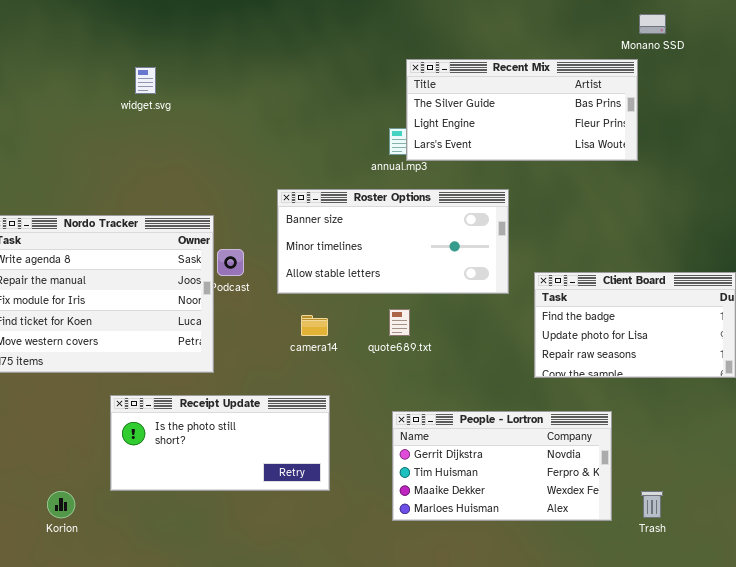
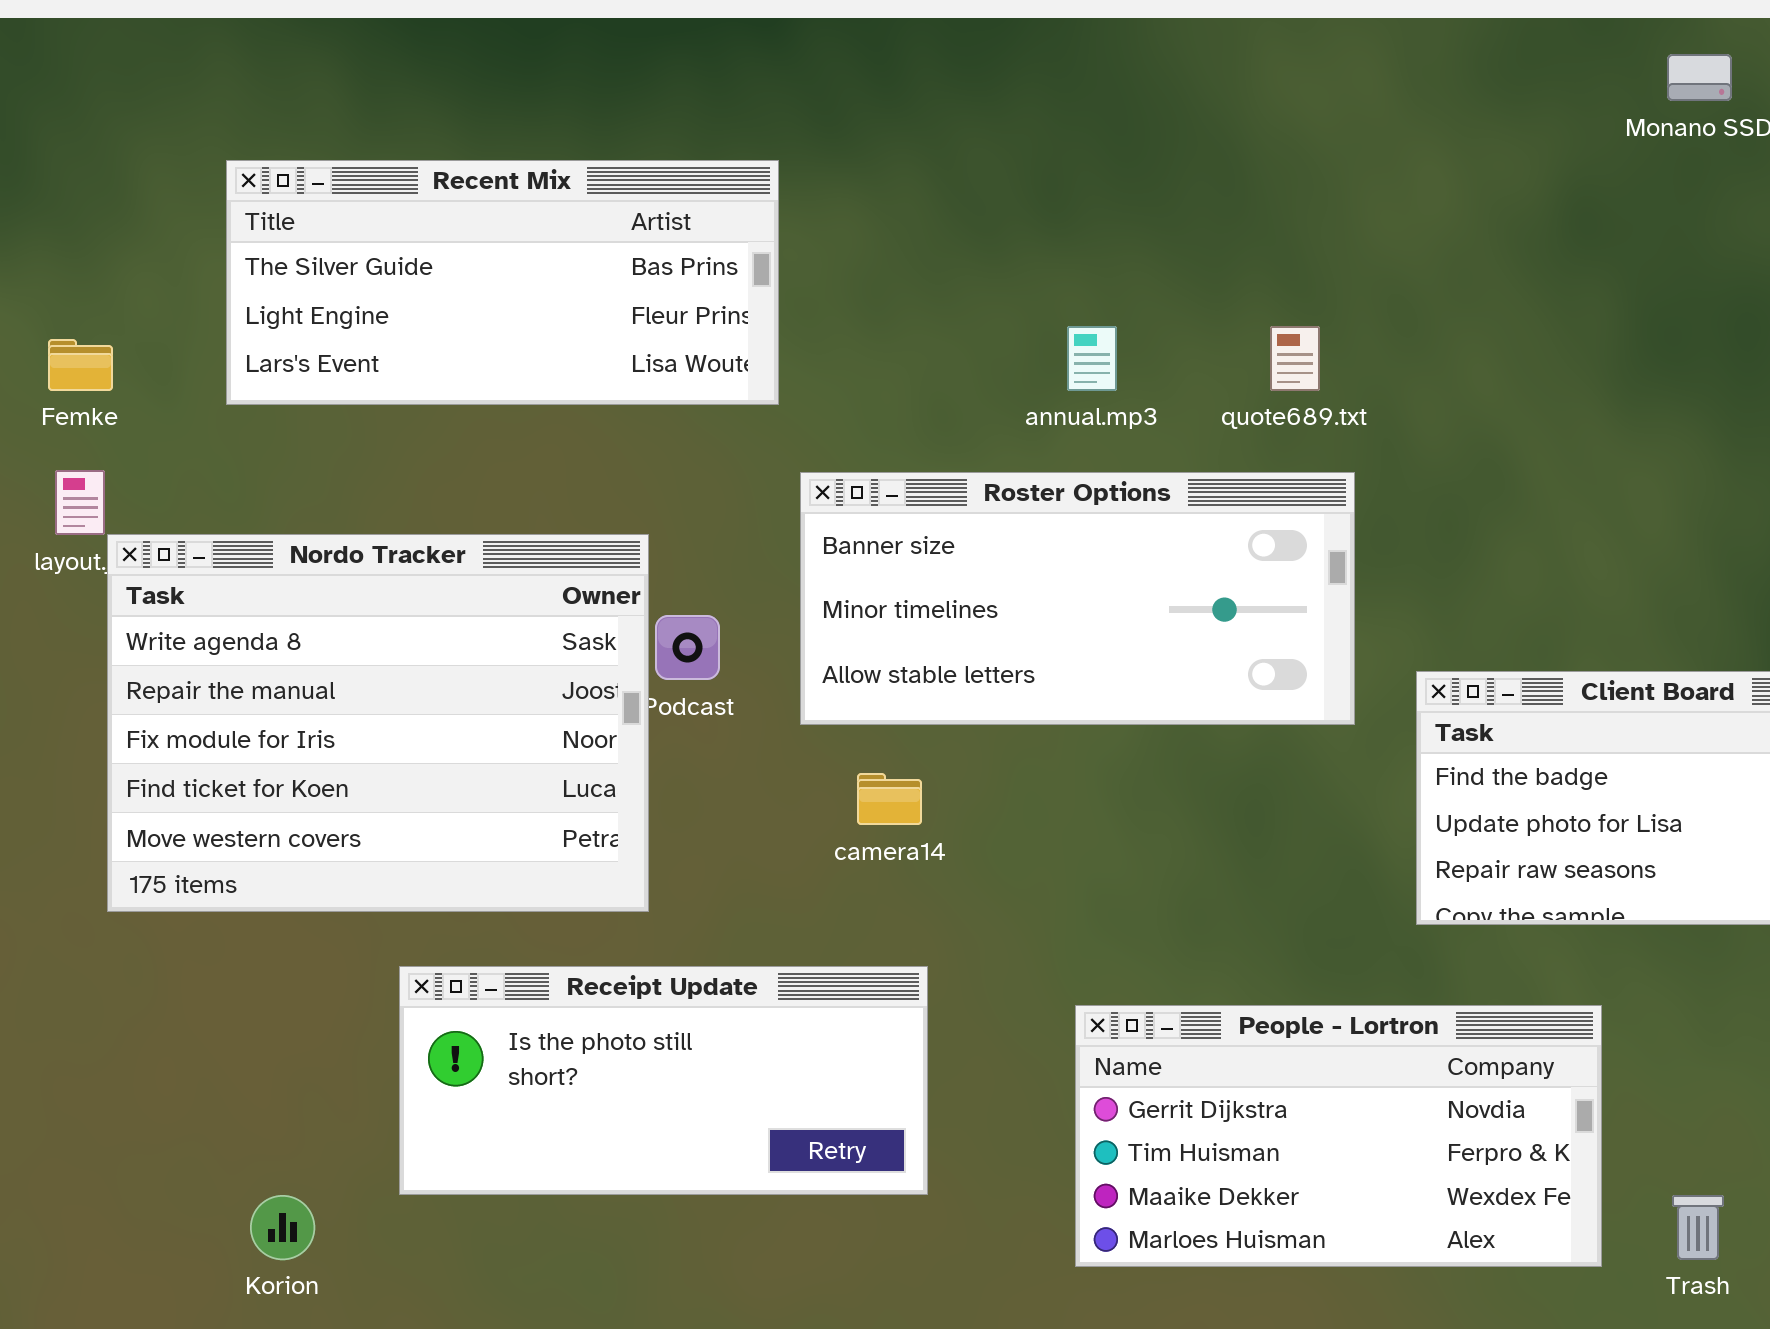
Recent Mix: [406,59,638,161] -> [226,160,779,405], moved
quote689.txt: [389,309,410,336] -> [1270,326,1320,391], moved

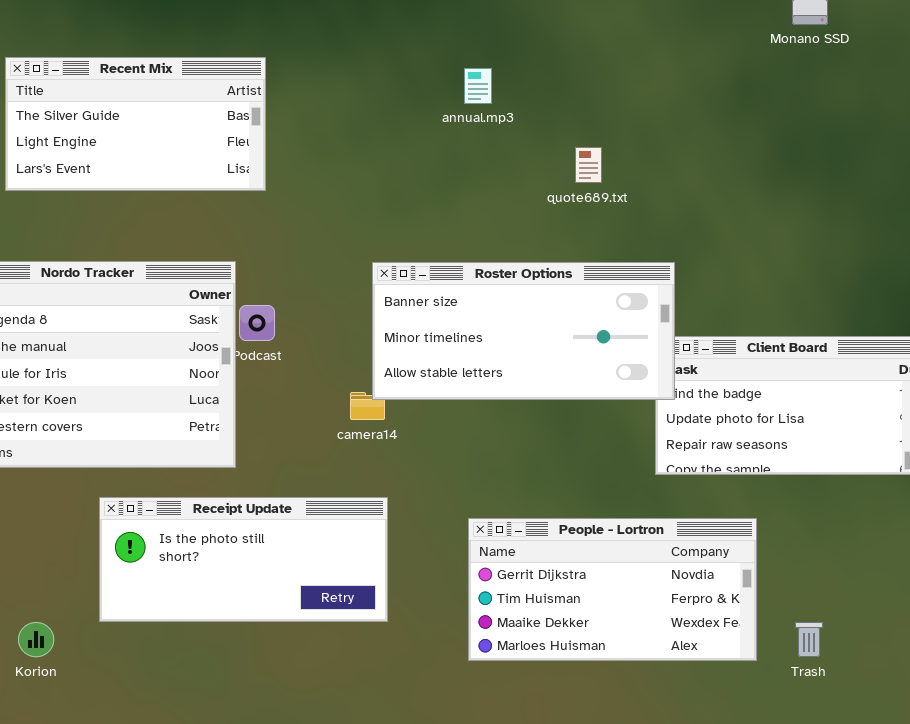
Recent Mix: [226,160,779,405] -> [5,57,266,191], resized
annual.mp3: [1067,326,1117,391] -> [464,68,492,104], moved
Roster Options: [800,472,1355,725] -> [372,262,675,400], moved

